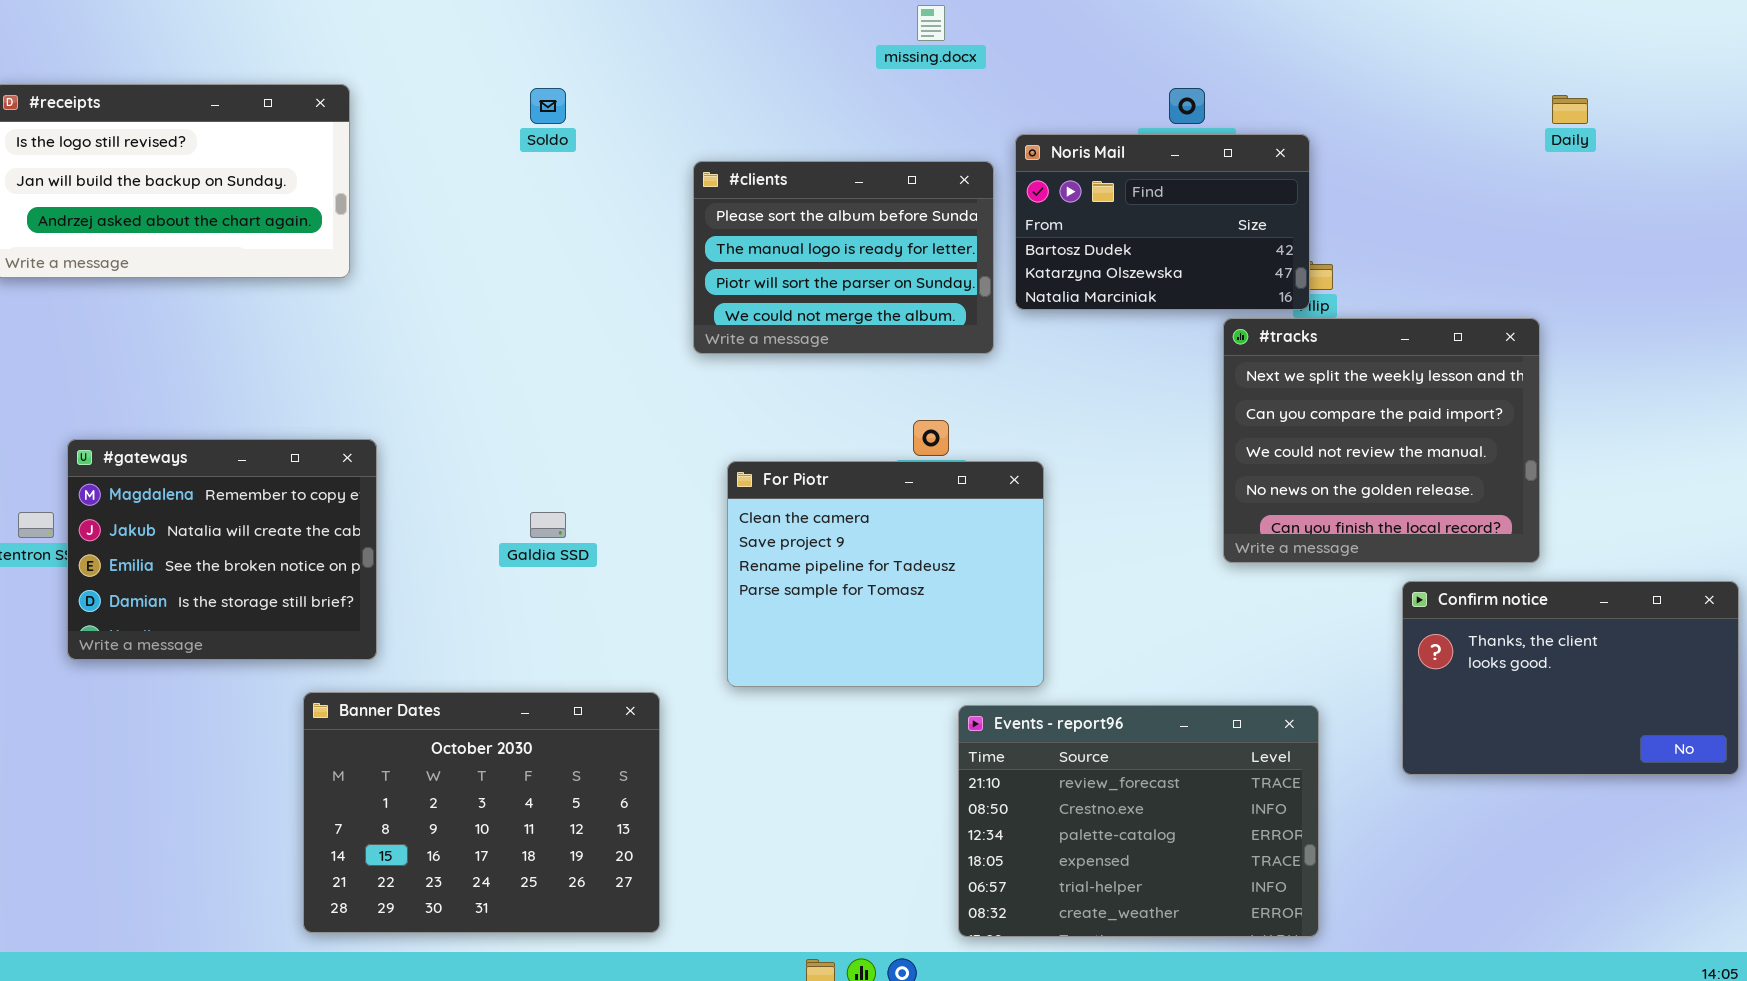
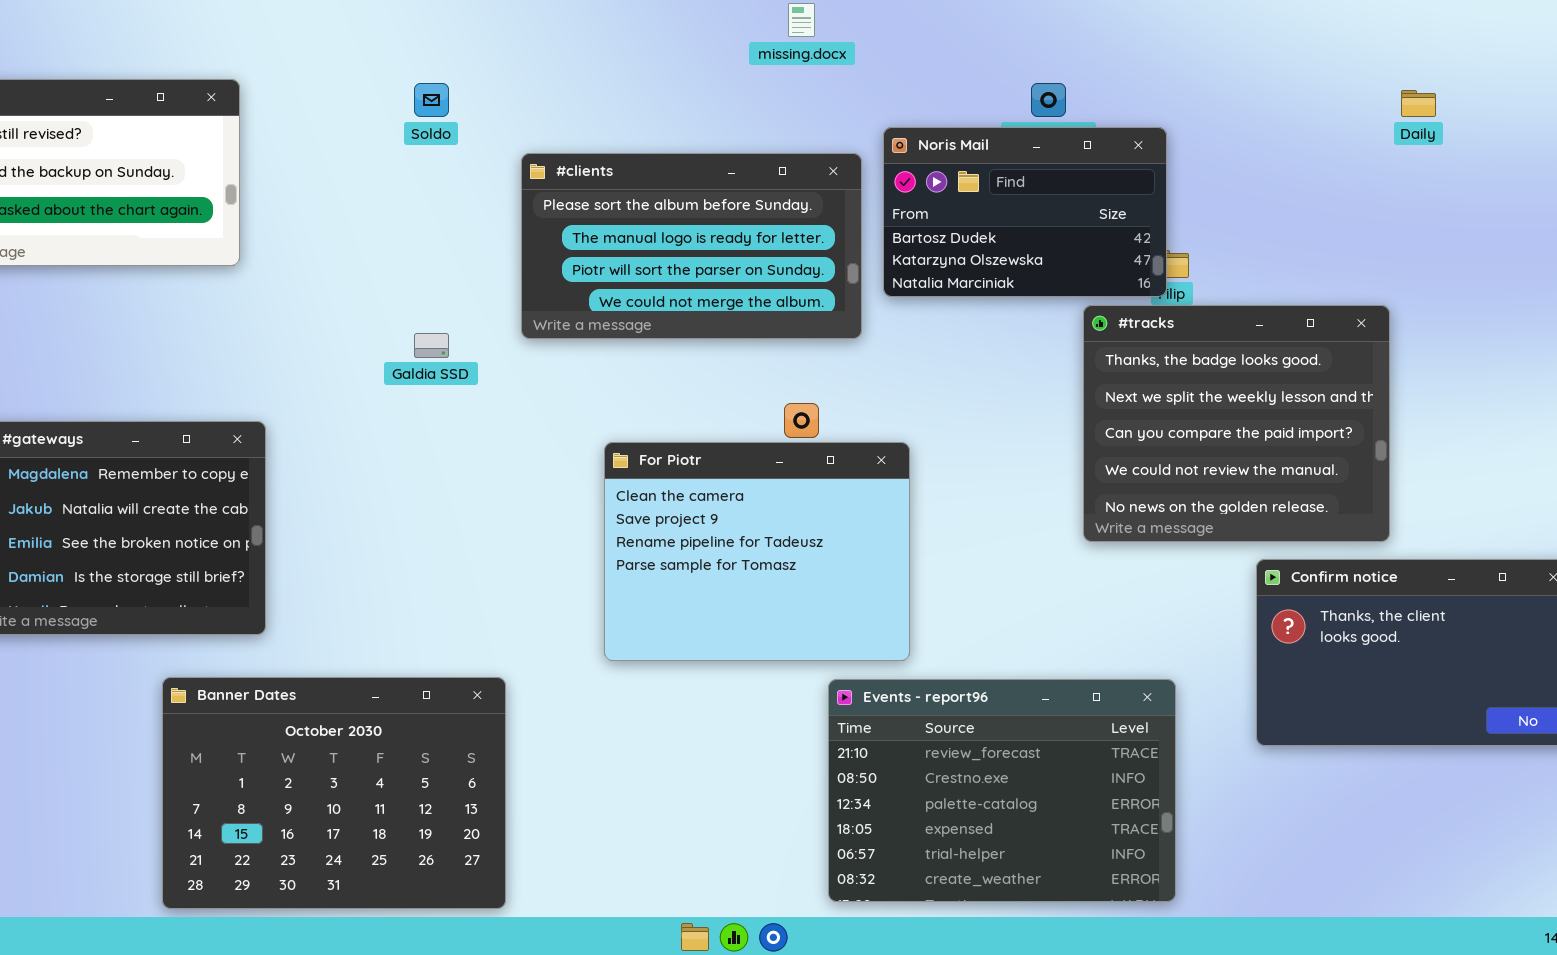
#clients: [693,161,994,354] -> [521,153,862,339], resized
#tracks: [1223,318,1540,563] -> [1083,305,1390,542], scrolled up 1 row
Galdia SSD: [530,512,566,538] -> [414,333,449,358], moved
Banner Dates: [303,692,660,933] -> [162,677,506,909], moved

